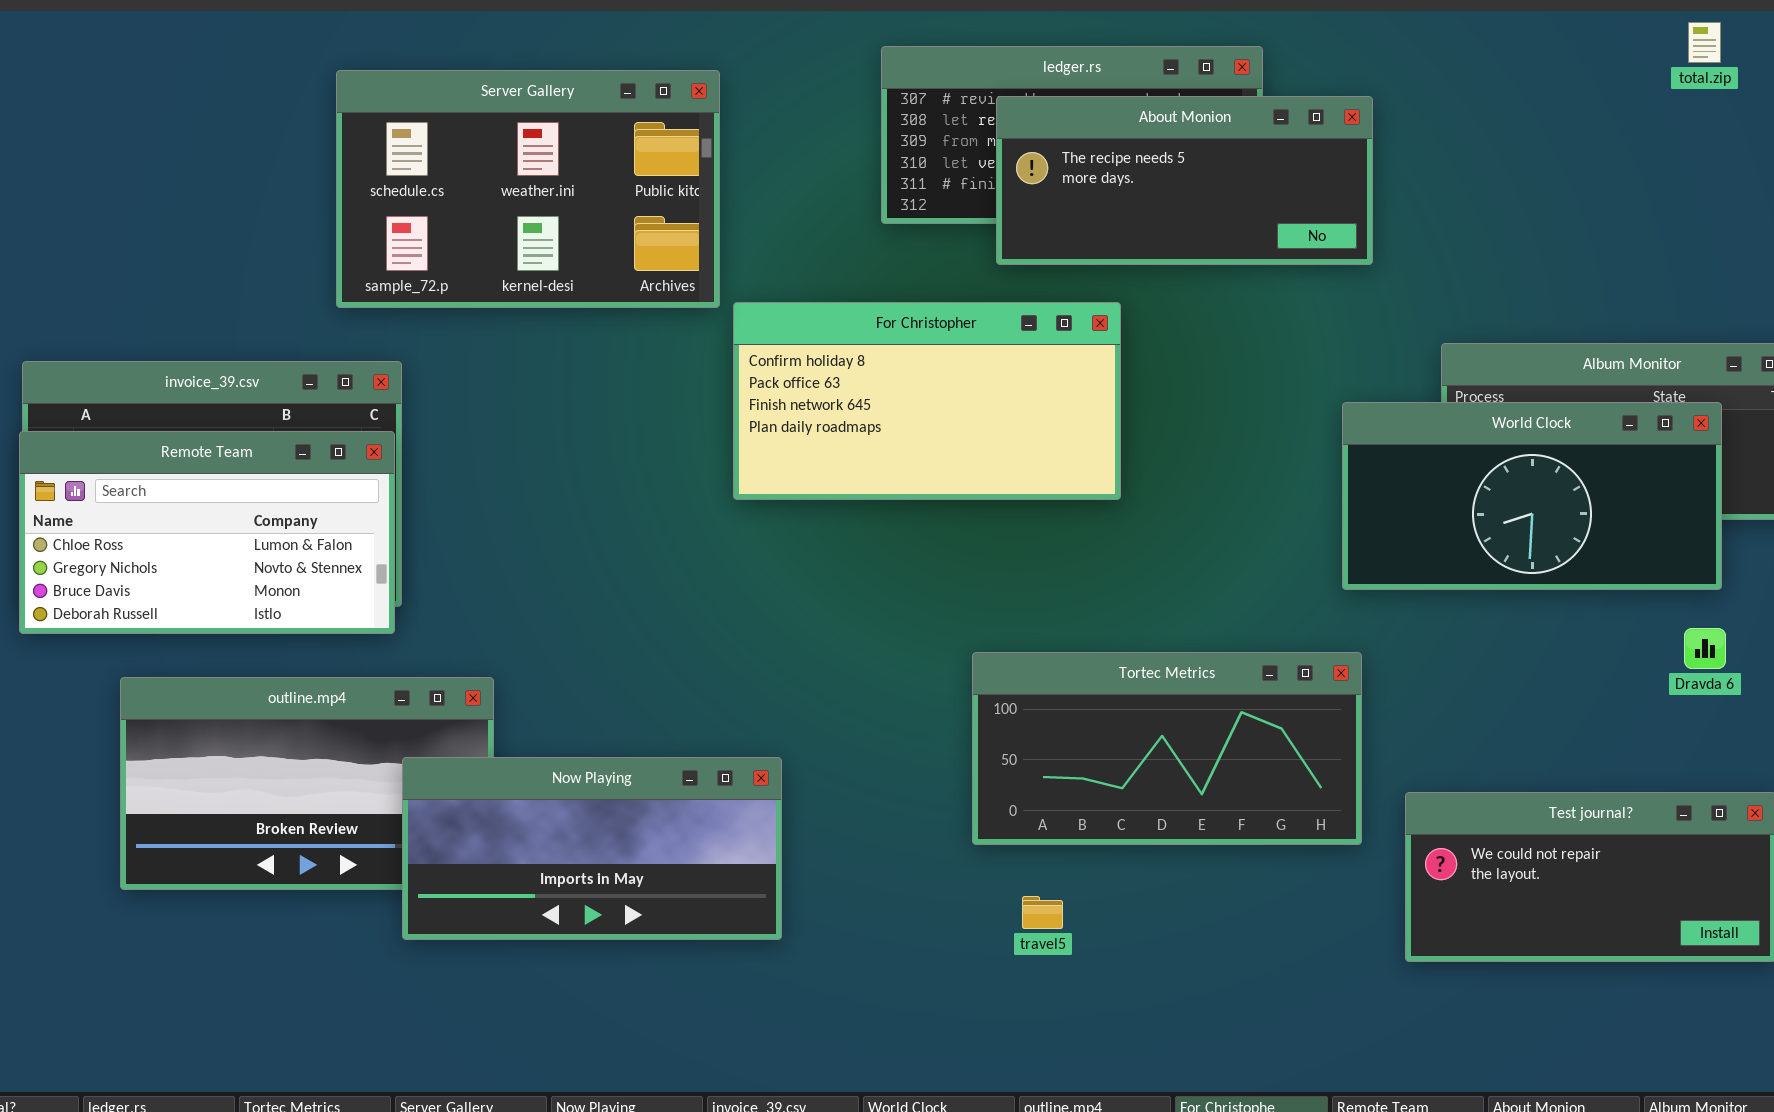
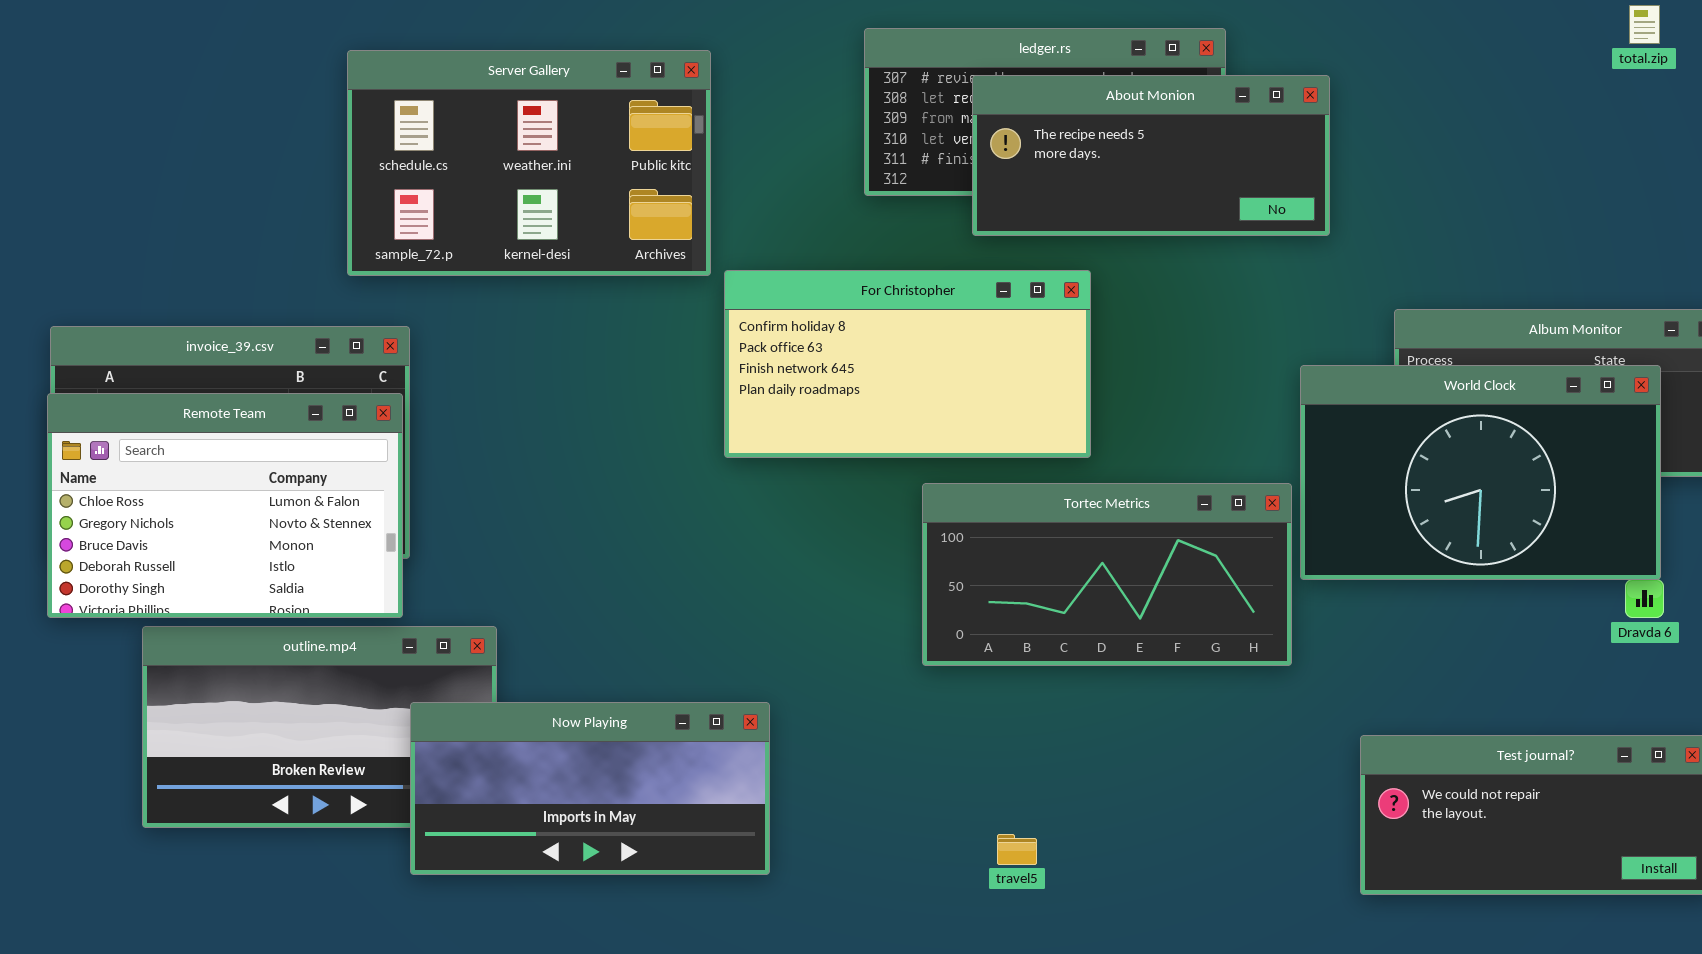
World Clock: [1342,402,1722,590] -> [1300,365,1661,580], resized
Remote Team: [19,431,395,634] -> [47,393,403,618], resized
Tortec Metrics: [972,652,1362,845] -> [922,483,1292,666], moved

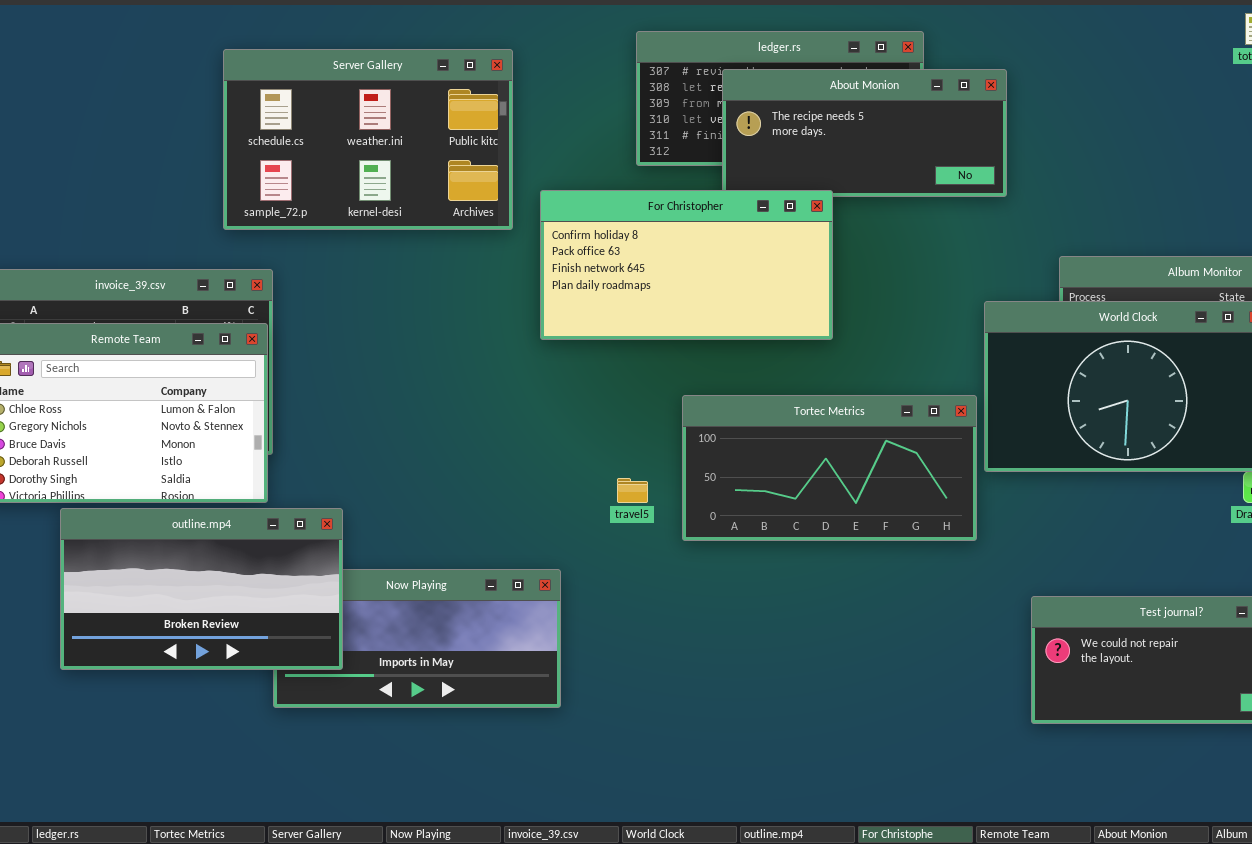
For Christopher: [724,270,1091,458] -> [540,190,833,340], moved
outline.mp4: [142,626,497,828] -> [60,508,343,670], raised
travel5: [997,834,1037,865] -> [617,478,648,503], moved

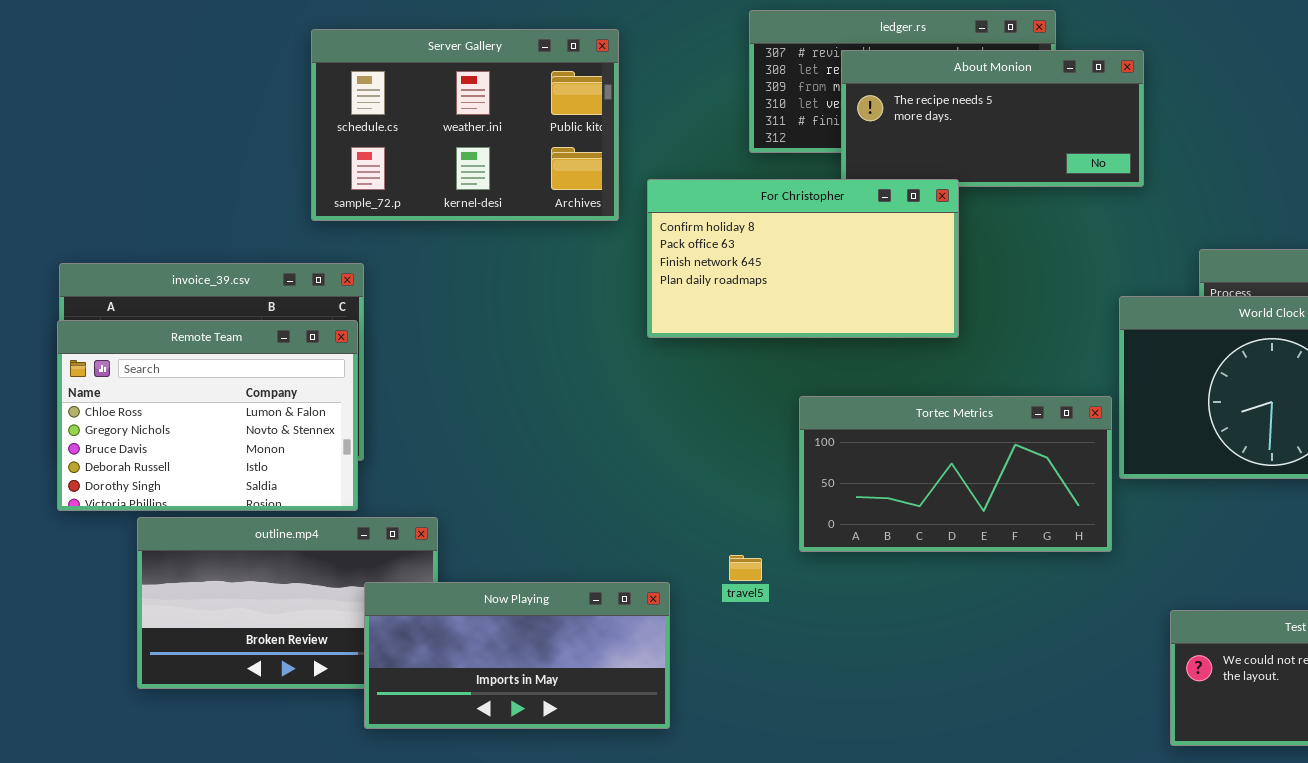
travel5: [617,478,648,503] -> [729,555,762,581], moved
Now Playing: [273,569,561,708] -> [364,582,670,729], raised

